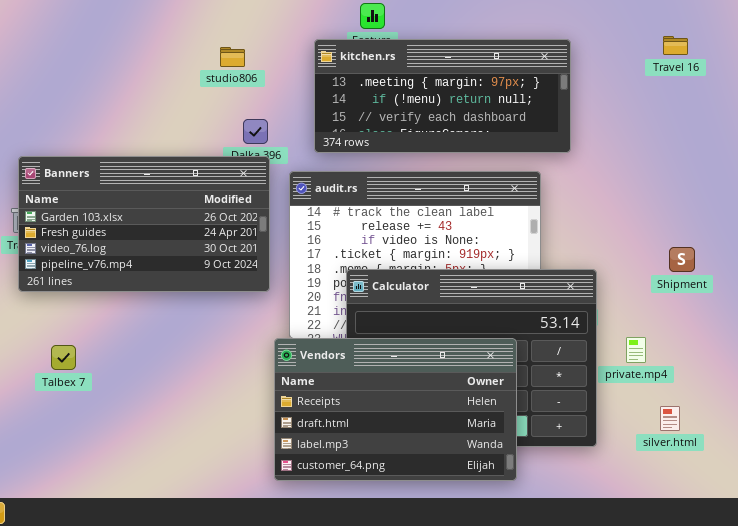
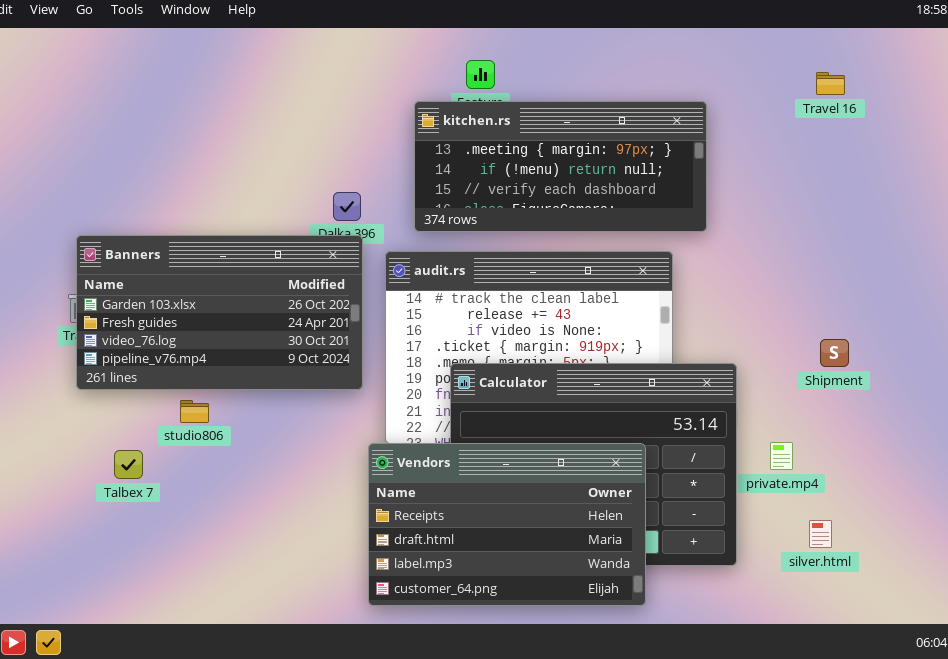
Travel 16: [663,36,688,55] -> [816,72,845,95], moved
studio806: [220,47,245,67] -> [180,400,209,423], moved

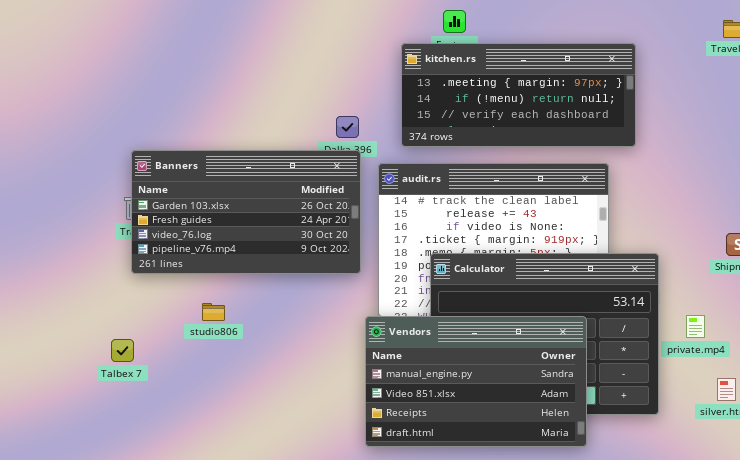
studio806: [180,400,209,423] -> [202,303,225,321], moved
Vendors: [368,443,646,606] -> [365,316,587,447], scrolled up 2 rows
Talbex 7: [114,450,143,479] -> [111,339,134,362], moved

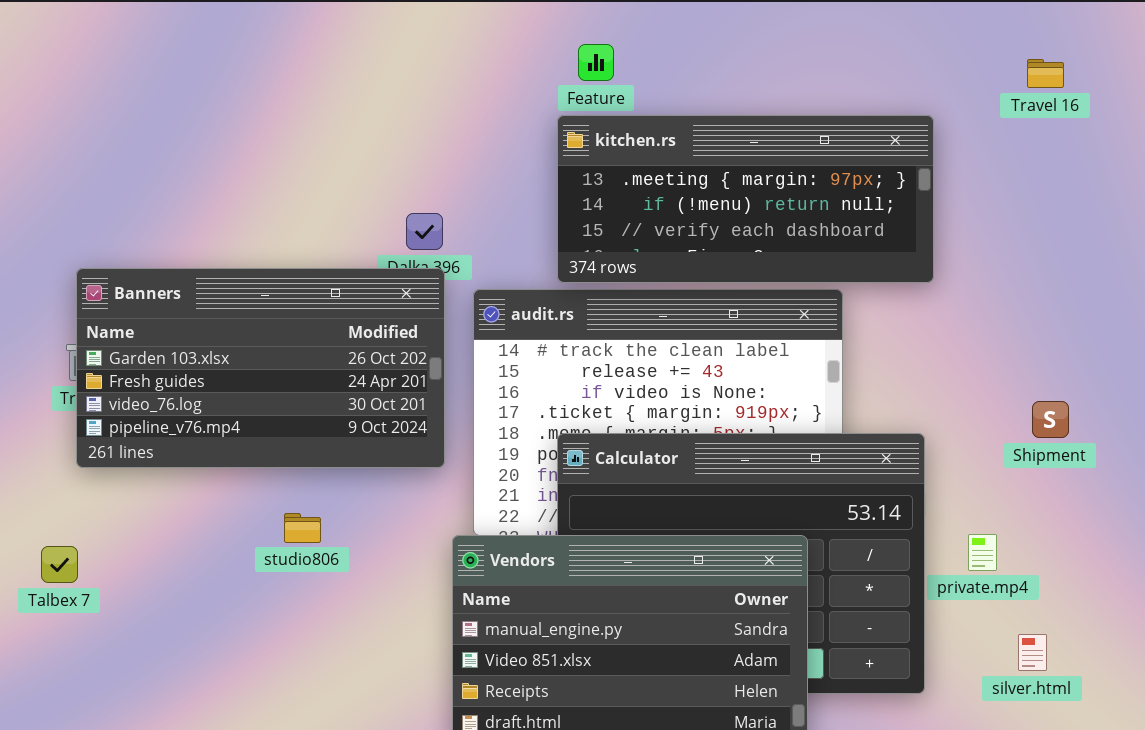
kitchen.rs: [401,43,636,147] -> [557,115,934,283], moved
studio806: [202,303,225,321] -> [284,513,321,543], moved
Talbex 7: [111,339,134,362] -> [41,546,78,583], moved

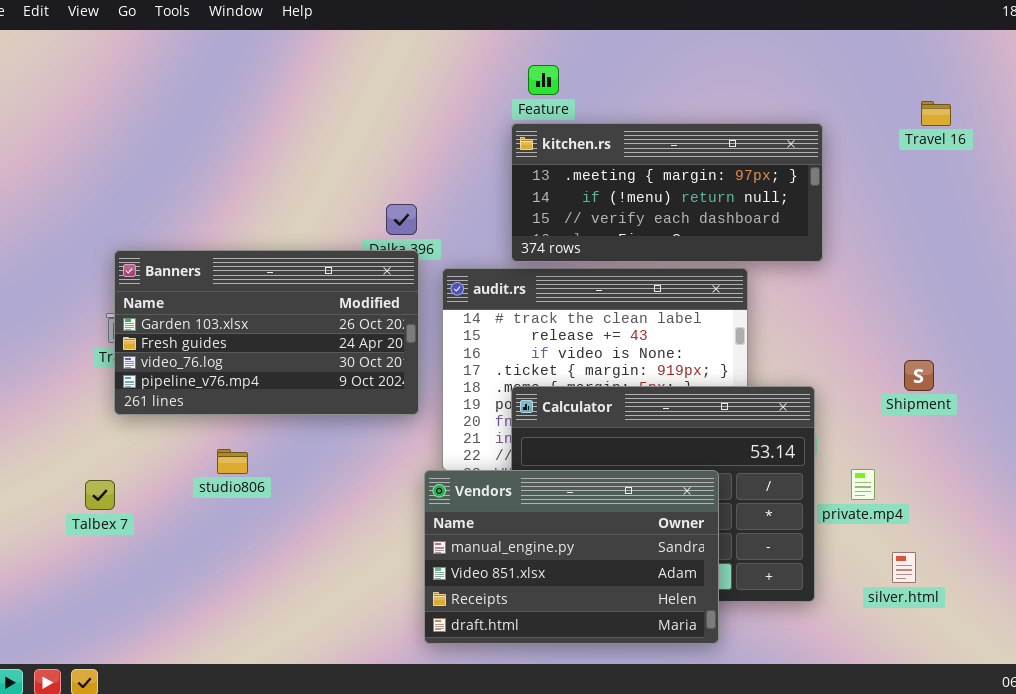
Travel 16: [1027,59,1064,88] -> [921,101,951,126], moved
studio806: [284,513,321,543] -> [217,449,248,474], moved

